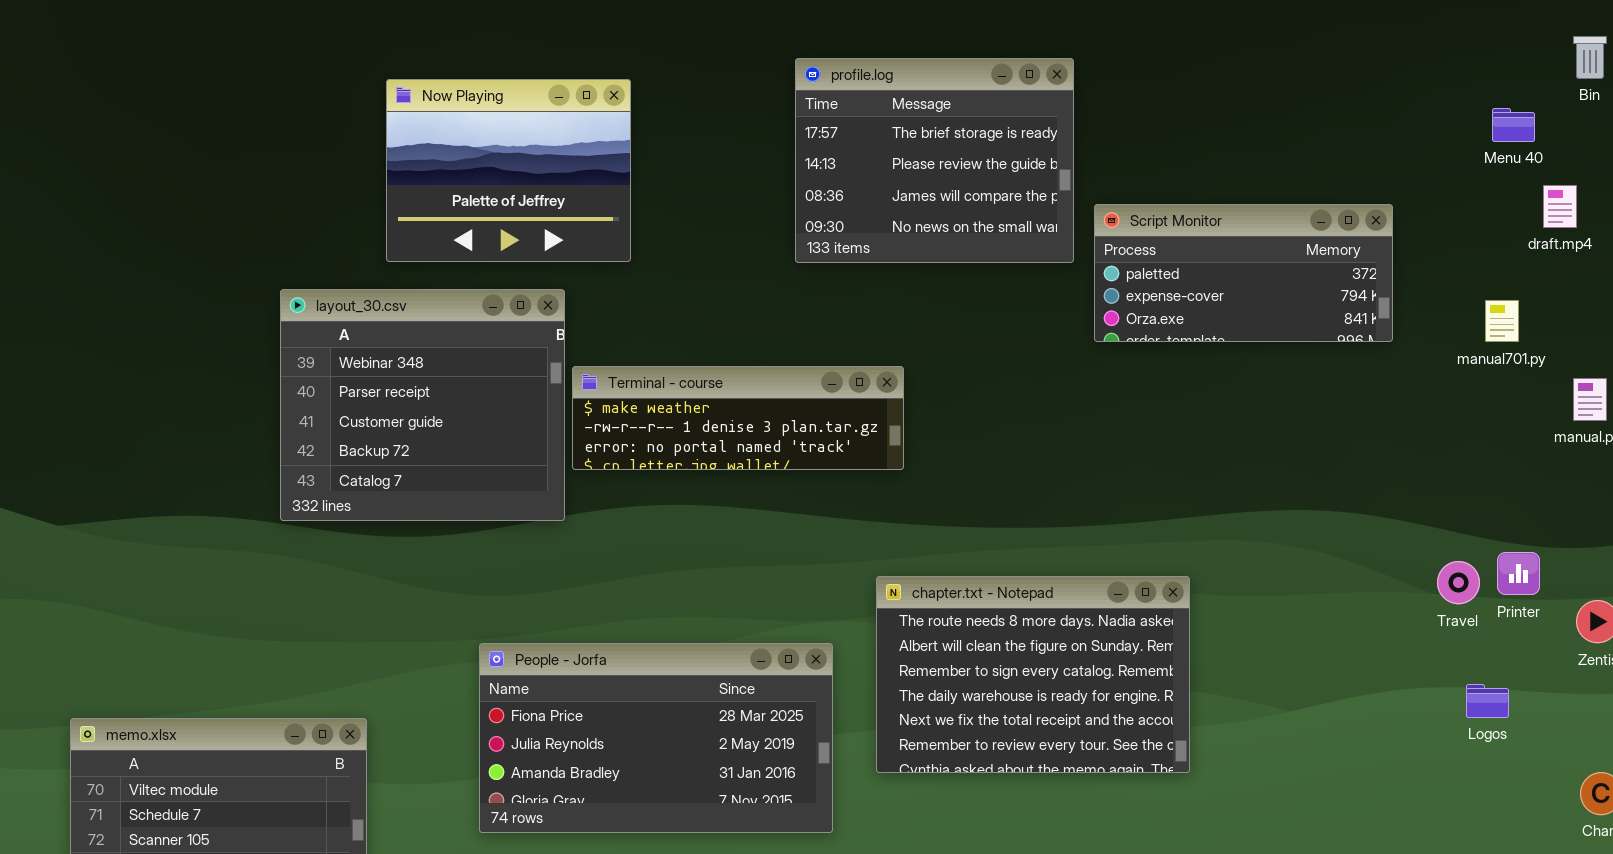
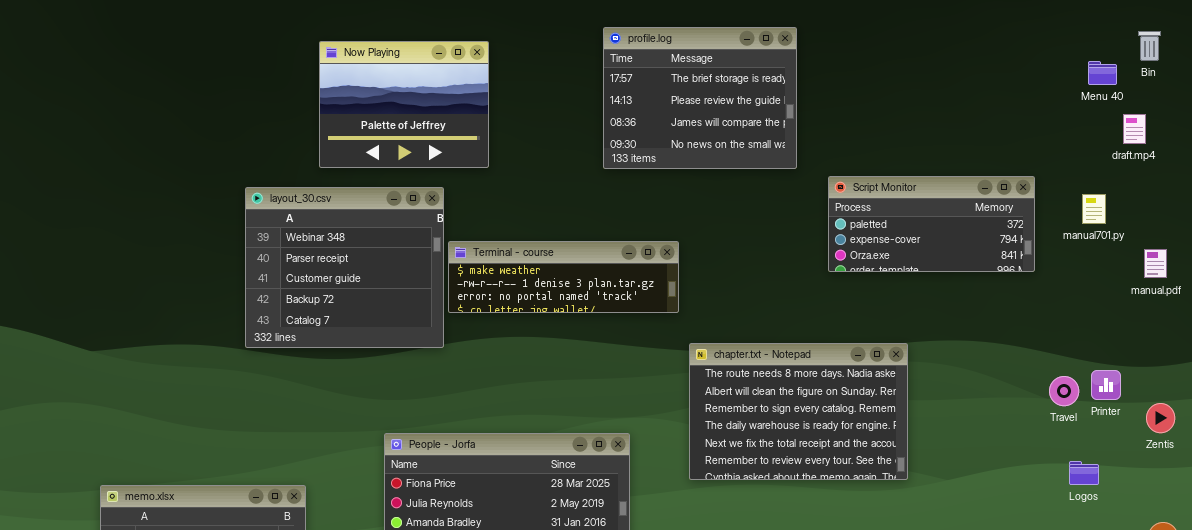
Bin: [1573,36,1607,79] -> [1138,31,1161,61], moved
Script Monitor: [1094,204,1393,342] -> [828,176,1035,272], moved
chapter.txt - Notepad: [876,576,1190,773] -> [689,343,908,480], moved

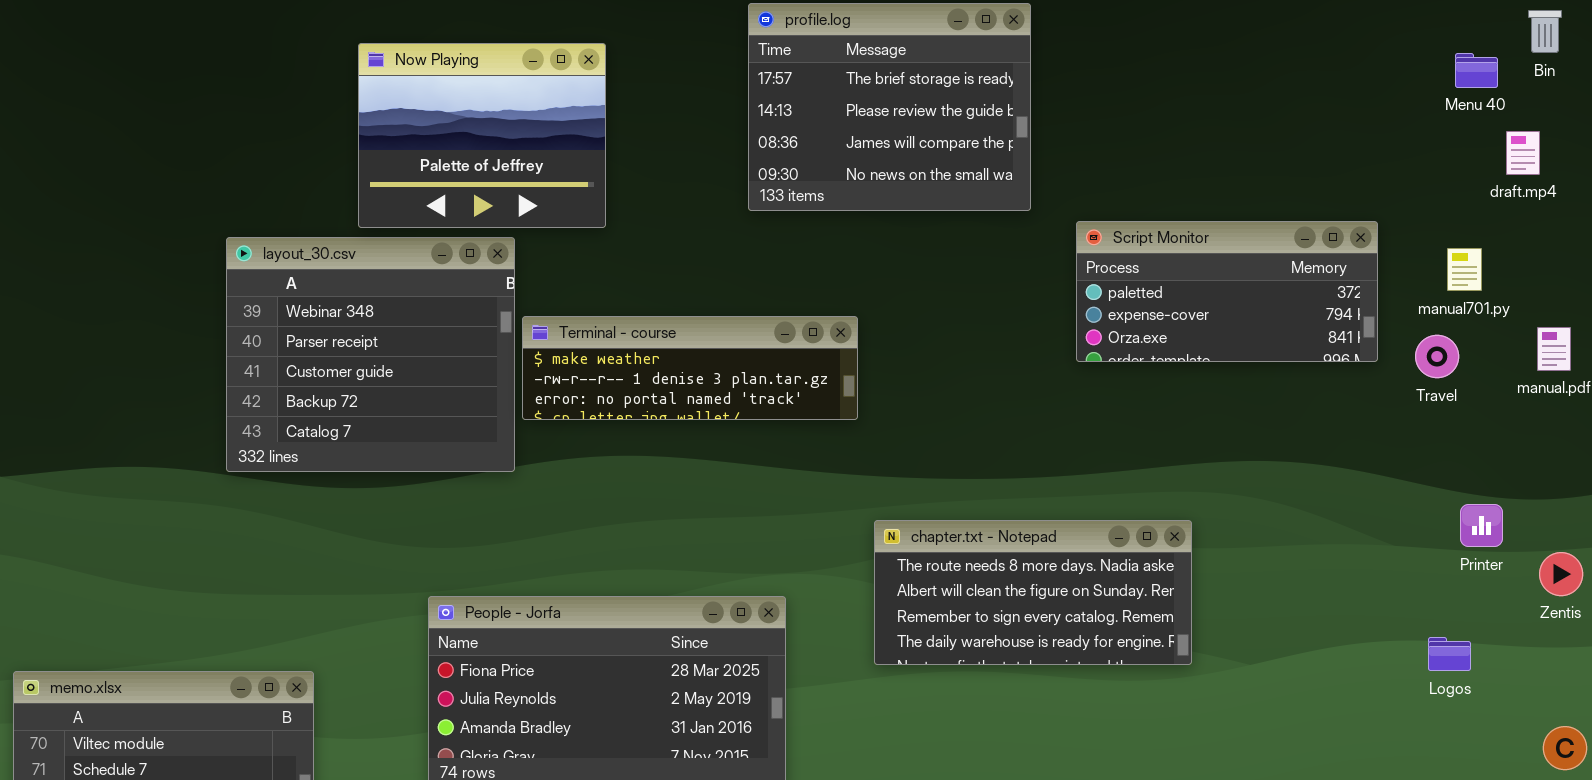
Now Playing: [319,41,489,168] -> [358,43,606,228], moved
chapter.txt - Notepad: [689,343,908,480] -> [874,520,1192,665], resized
Travel: [1049,376,1079,406] -> [1415,335,1459,378], moved

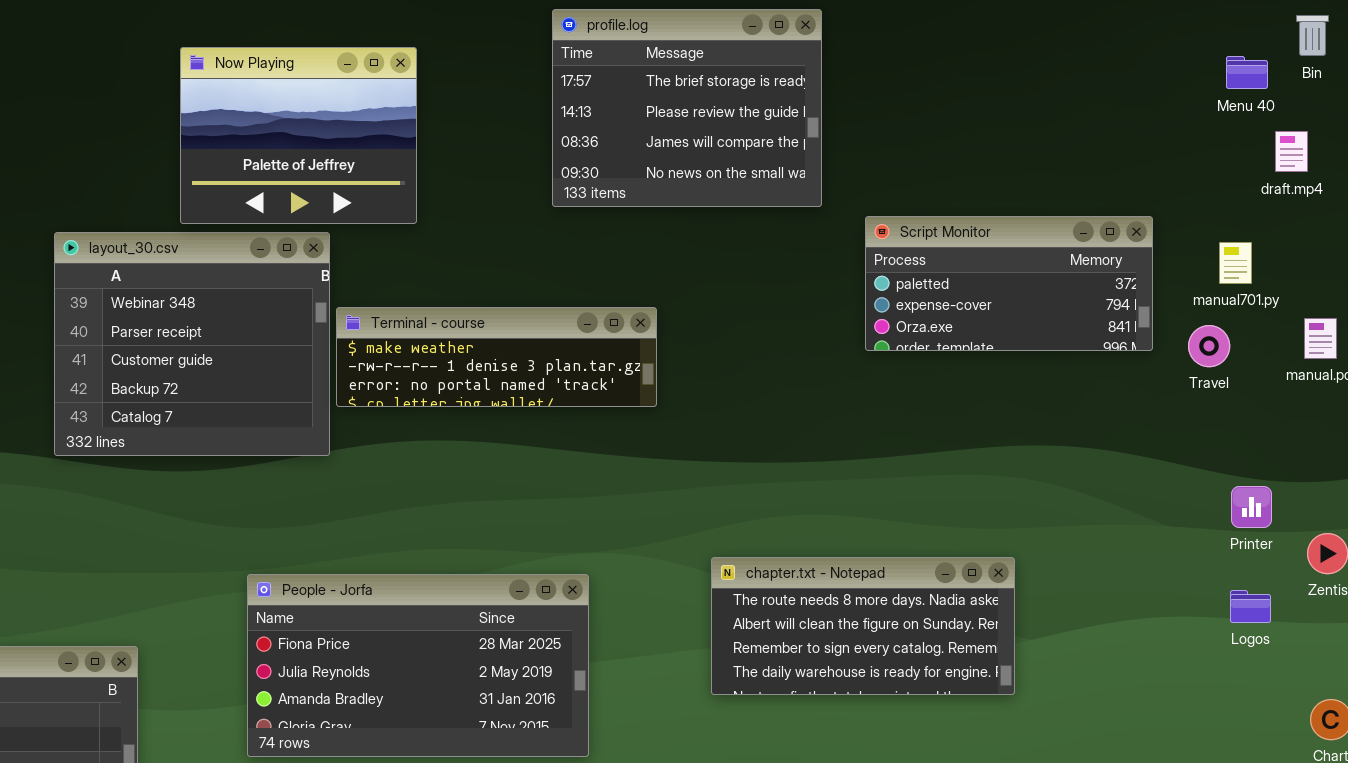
chapter.txt - Notepad: [874,520,1192,665] -> [711,557,1015,695], moved
Logos: [1428,637,1471,671] -> [1230,590,1271,623], moved

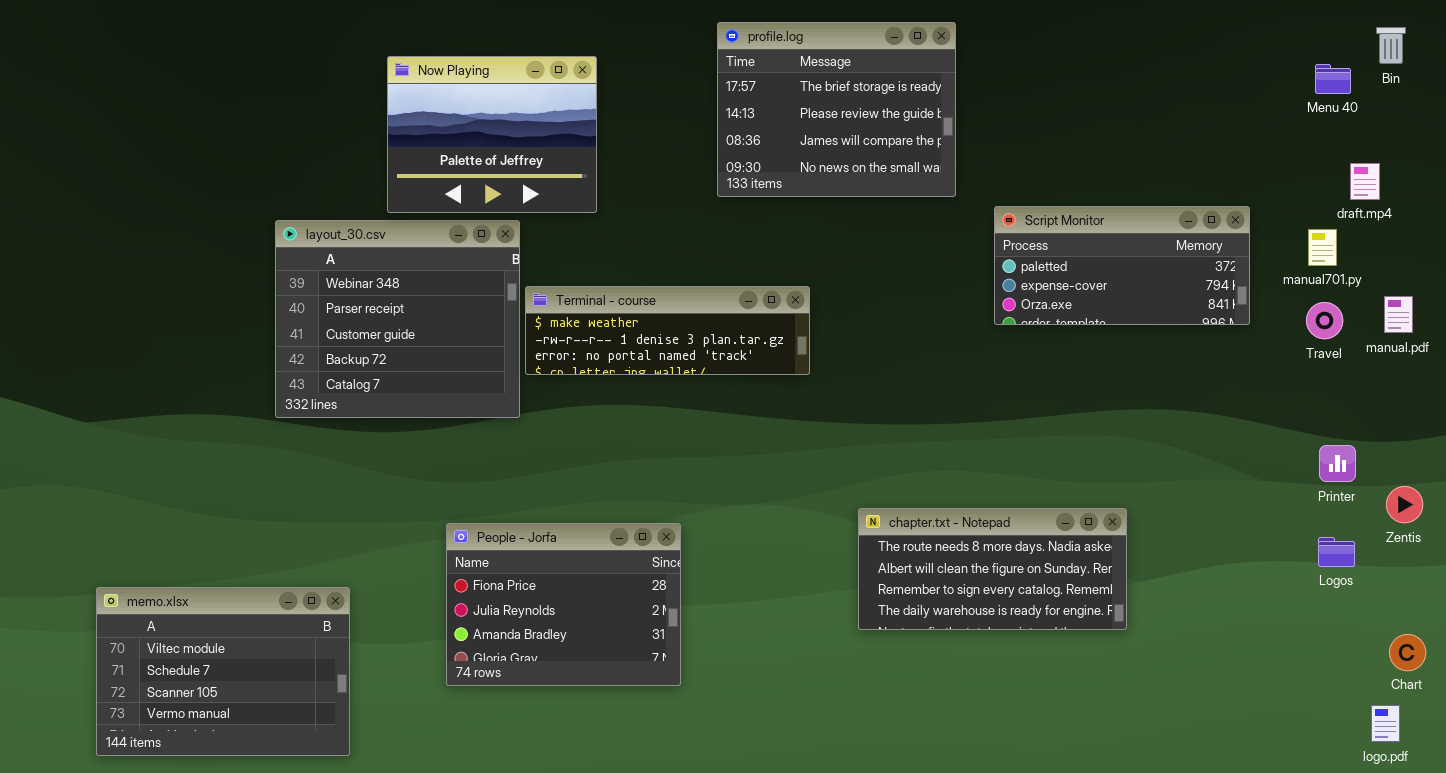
draft.mp4: [1275,131,1308,172] -> [1350,163,1380,200], moved
Travel: [1188,325,1230,367] -> [1306,302,1343,339], moved
People - Jorfa: [247,574,589,757] -> [446,523,681,686], resized

